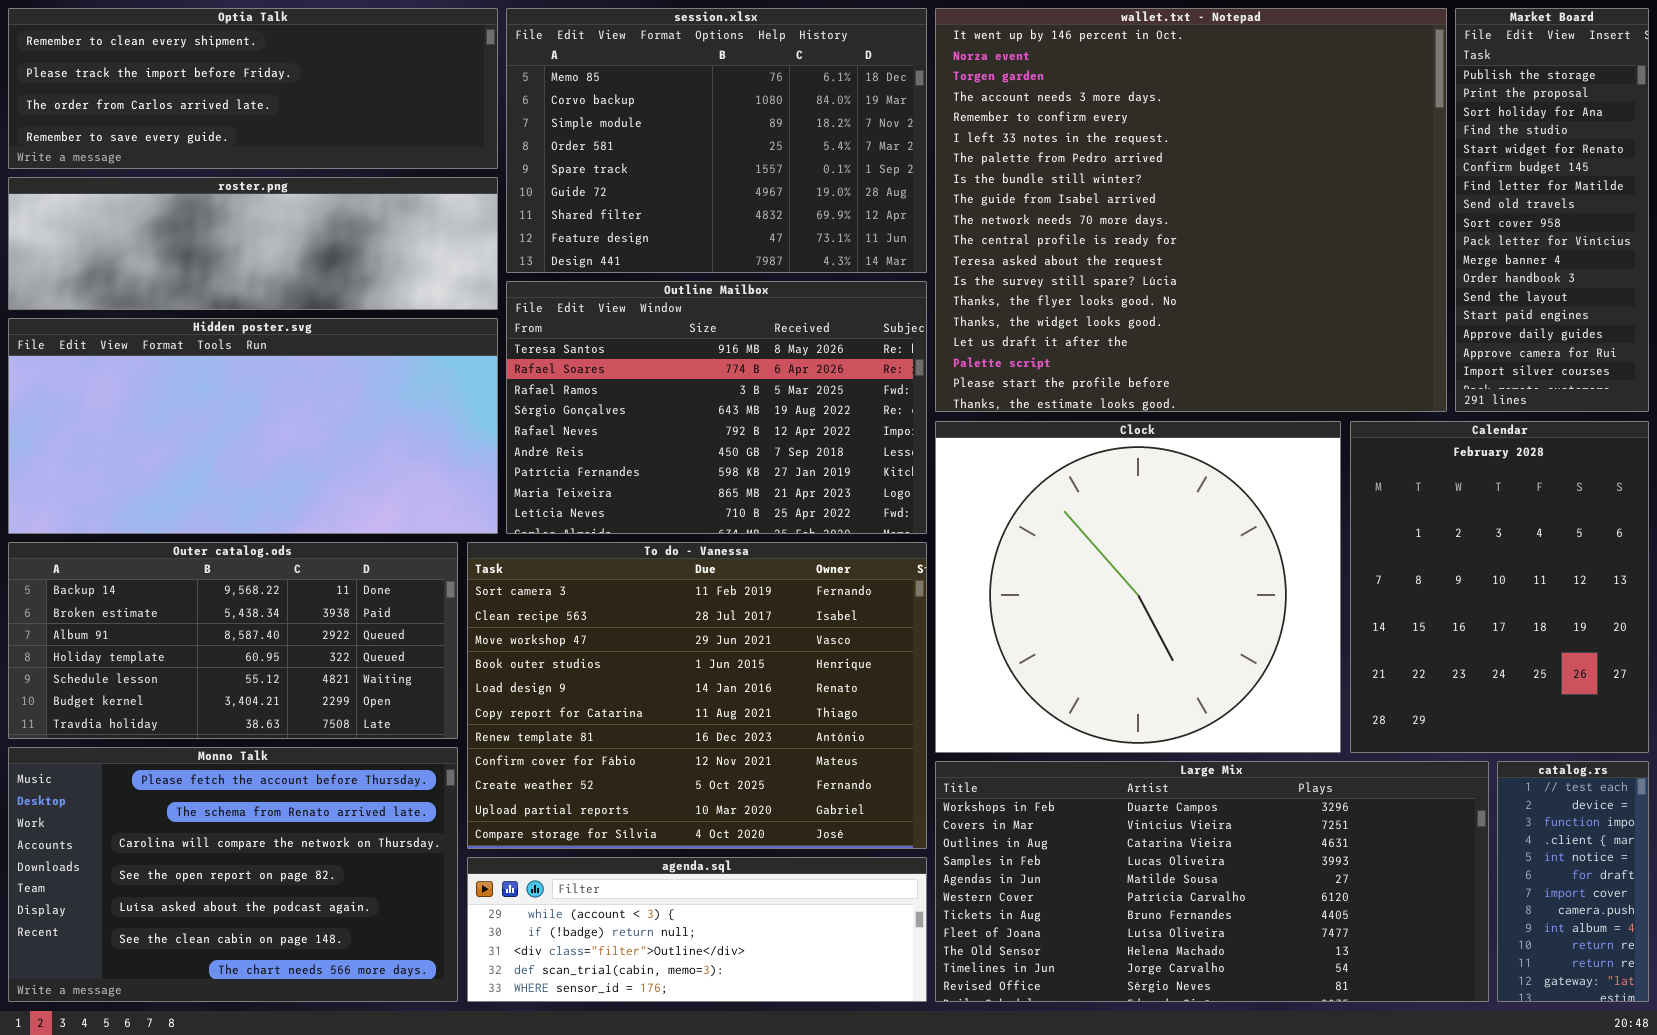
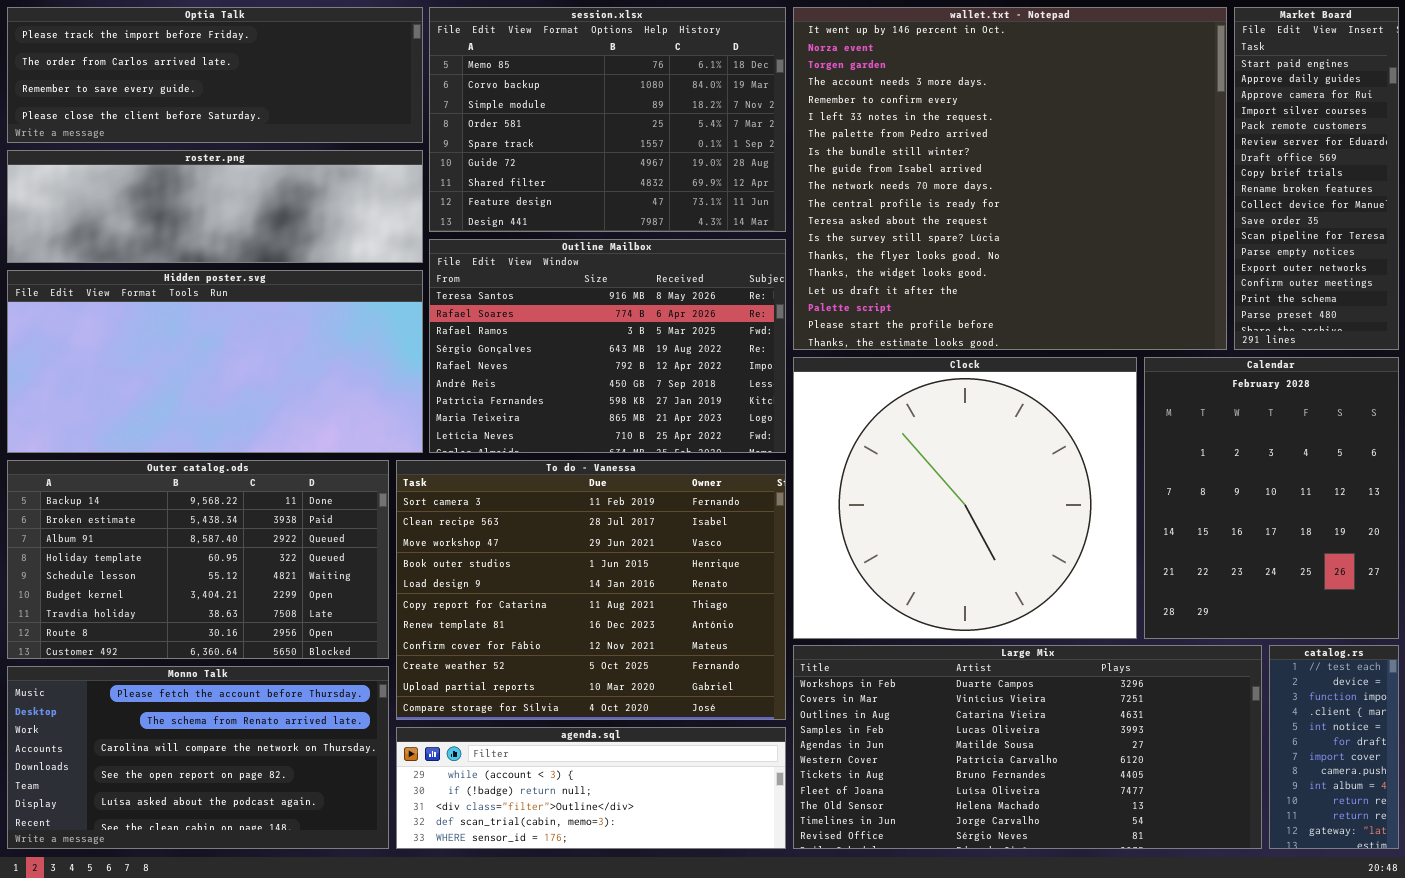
Optia Talk: [8,8,498,169] -> [7,7,423,143], scrolled down 1 row
Market Board: [1455,8,1649,412] -> [1234,7,1399,350], scrolled down 13 rows
Outer catalog.ods: [8,542,458,739] -> [7,460,389,659], resized
Monno Talk: [8,747,458,1002] -> [7,666,389,849], resized

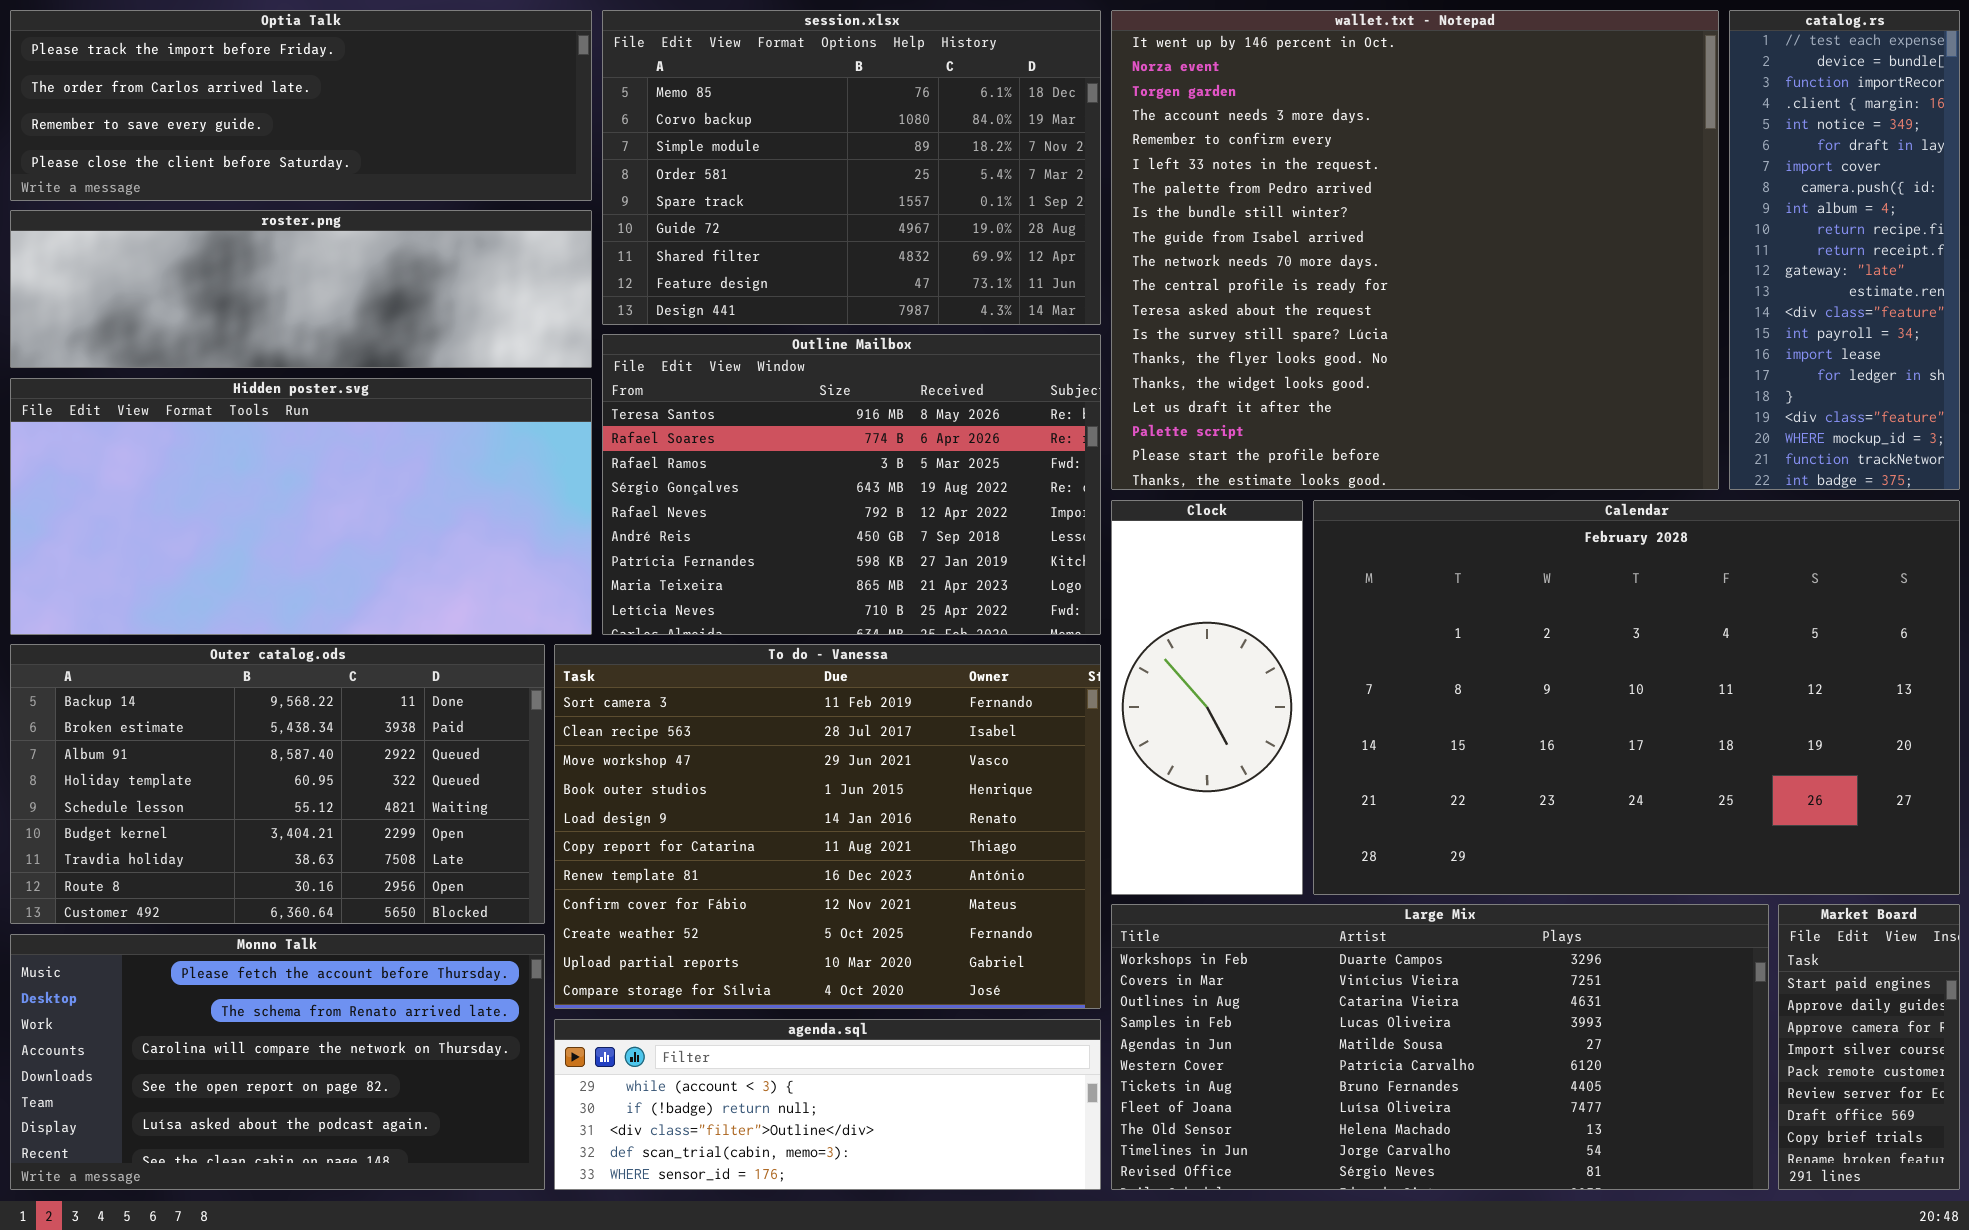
Market Board: [1234,7,1399,350] -> [1778,904,1960,1190], moved, resized
Clock: [793,357,1137,639] -> [1111,500,1303,895], resized
Calendar: [1144,357,1399,639] -> [1313,500,1960,895], resized
catalog.rs: [1269,645,1399,849] -> [1729,10,1960,490], moved, resized

